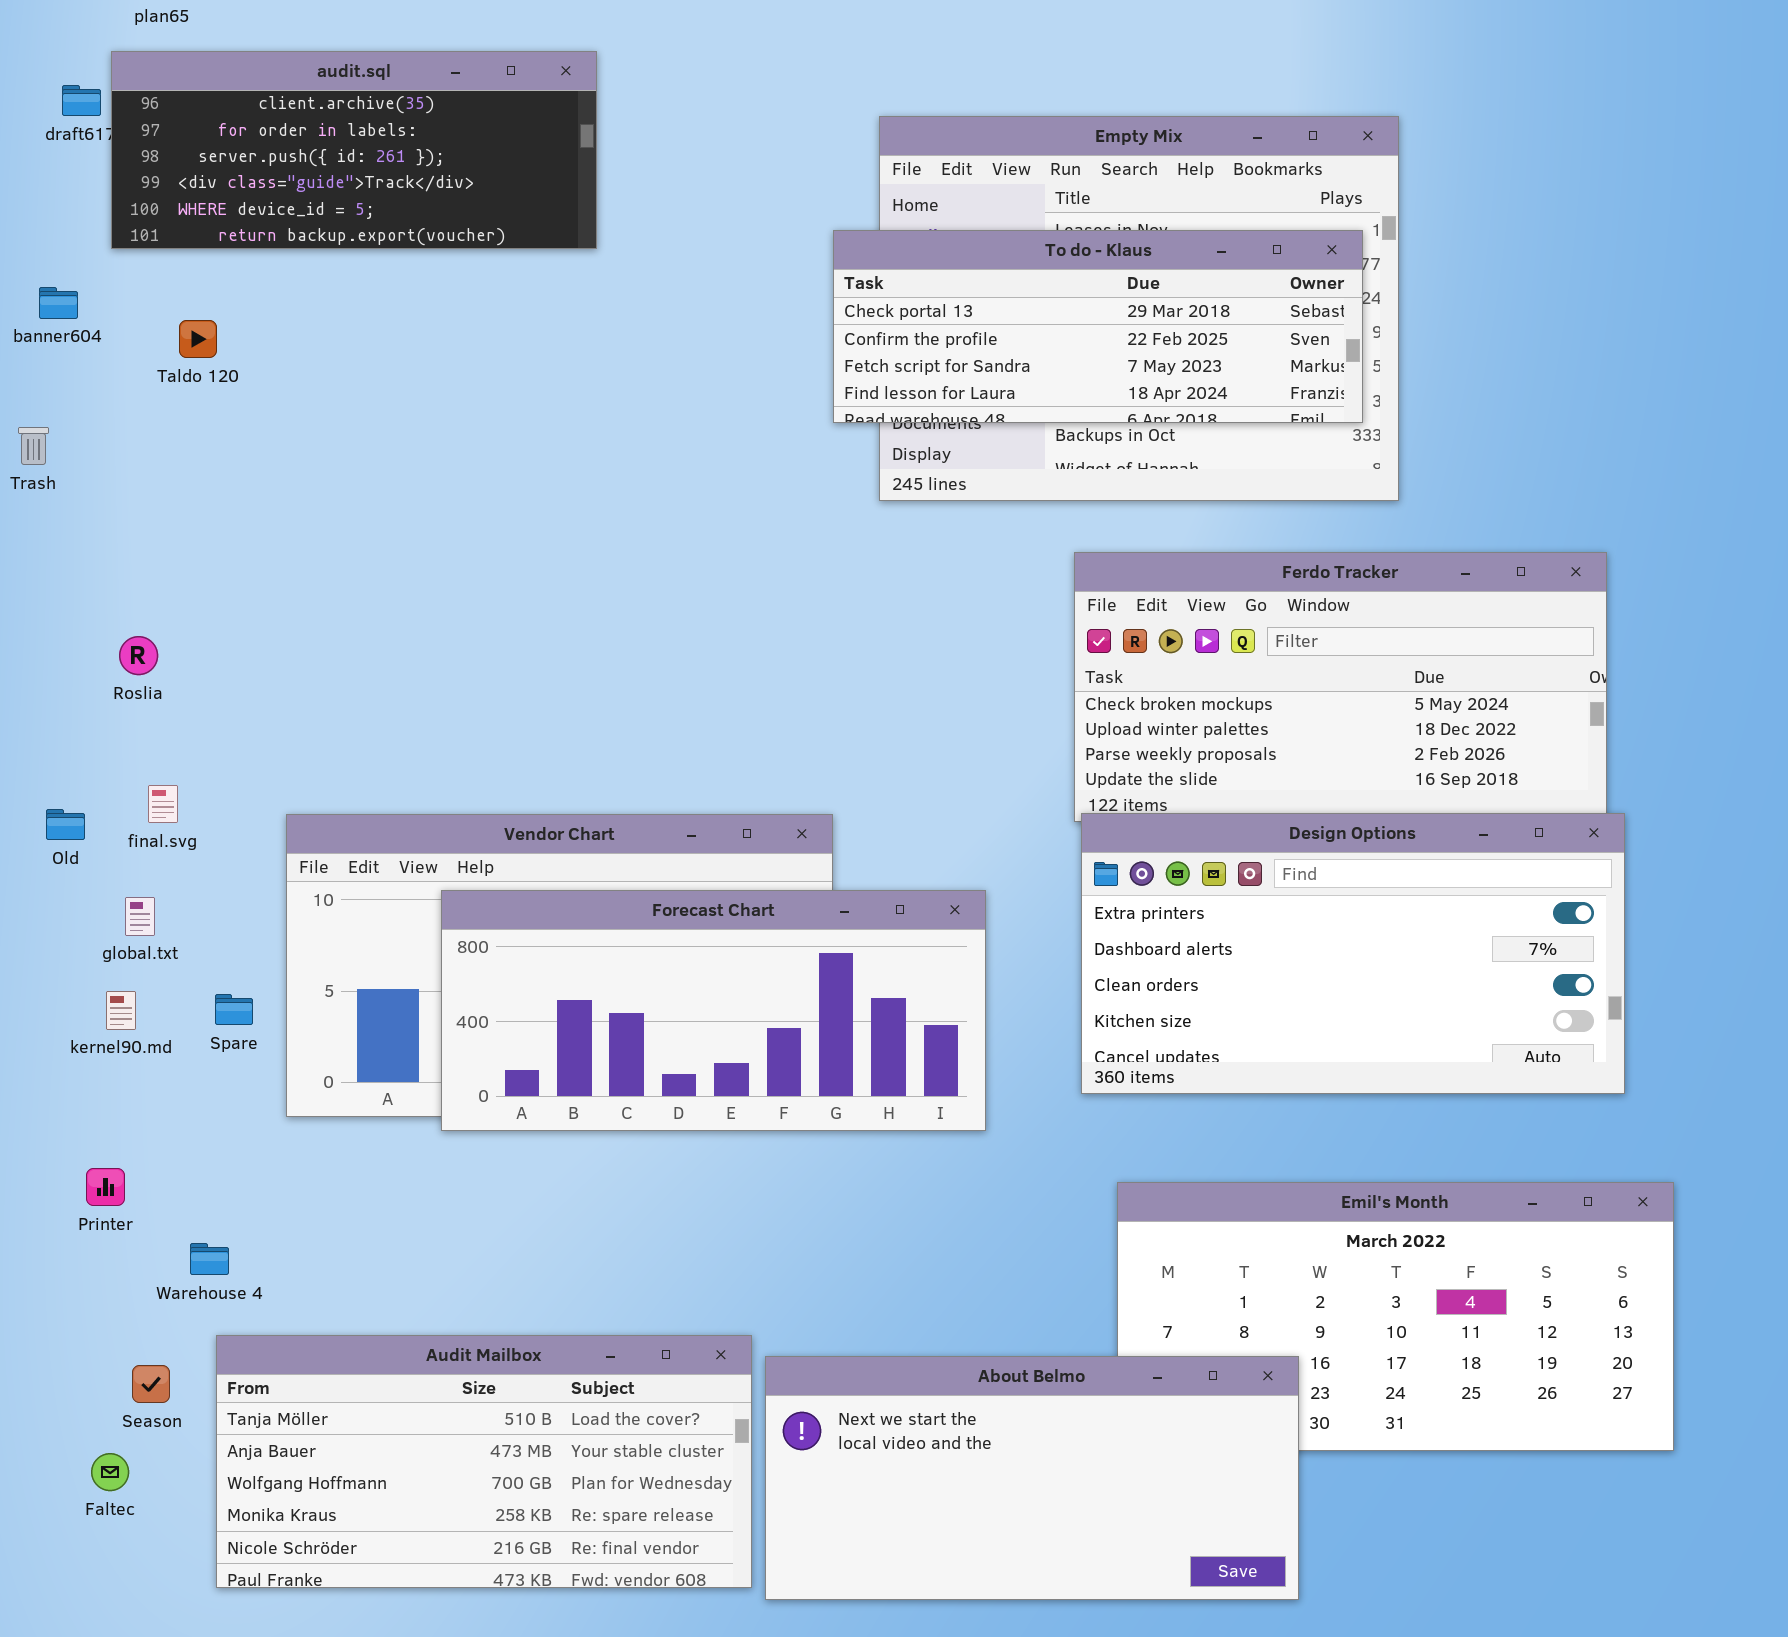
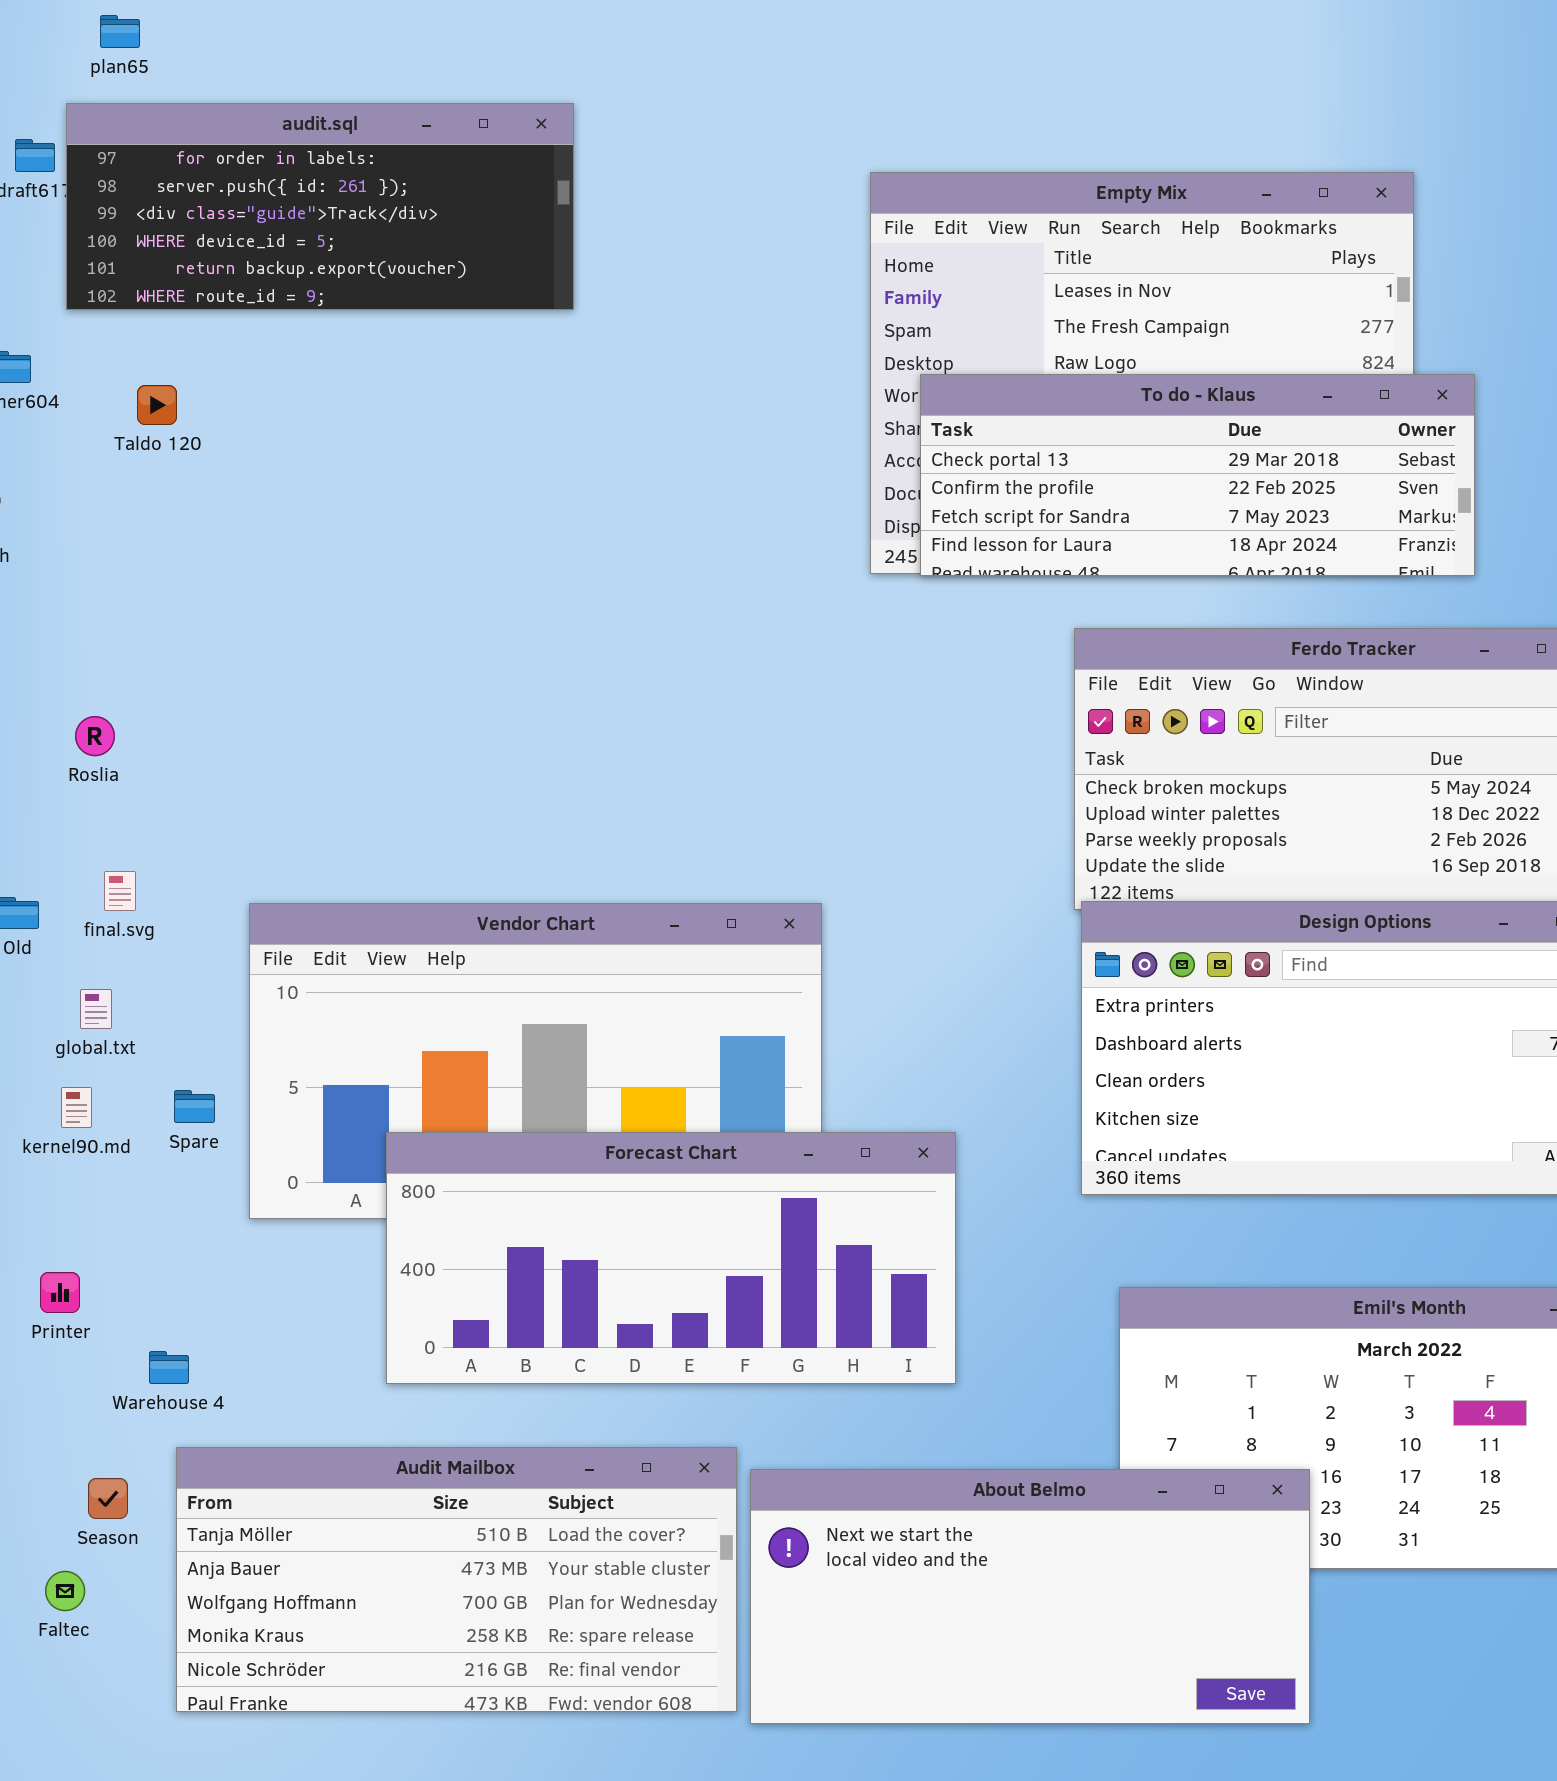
audit.sql: [111,51,597,249] -> [66,103,574,310], scrolled down 1 row
To do - Klaus: [833,230,1363,423] -> [920,374,1475,576], moved
Forecast Chart: [441,890,986,1131] -> [386,1132,956,1384], moved

